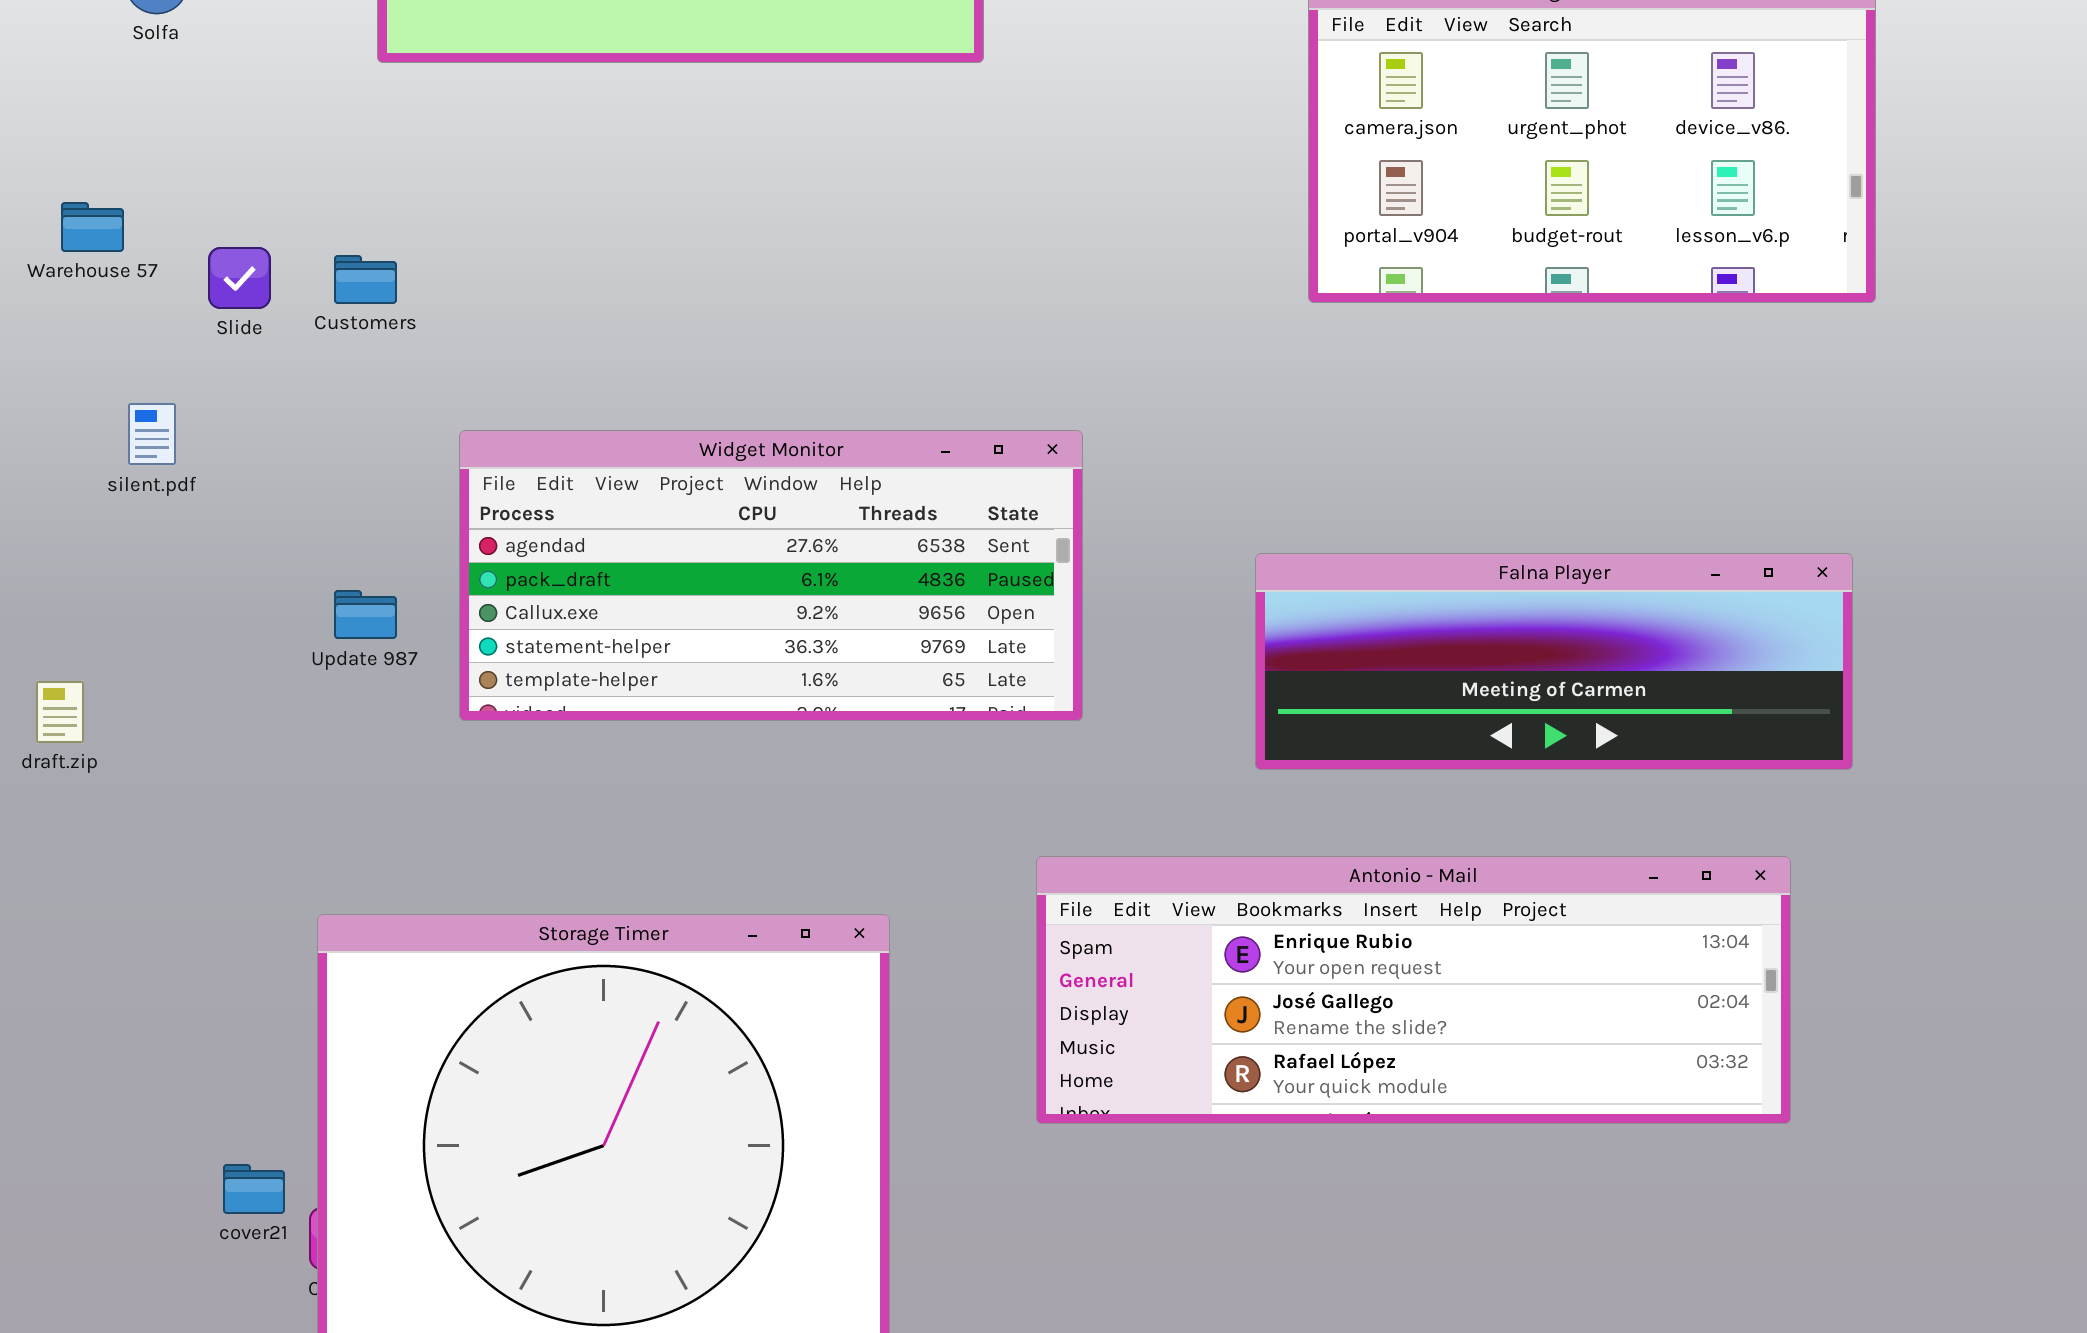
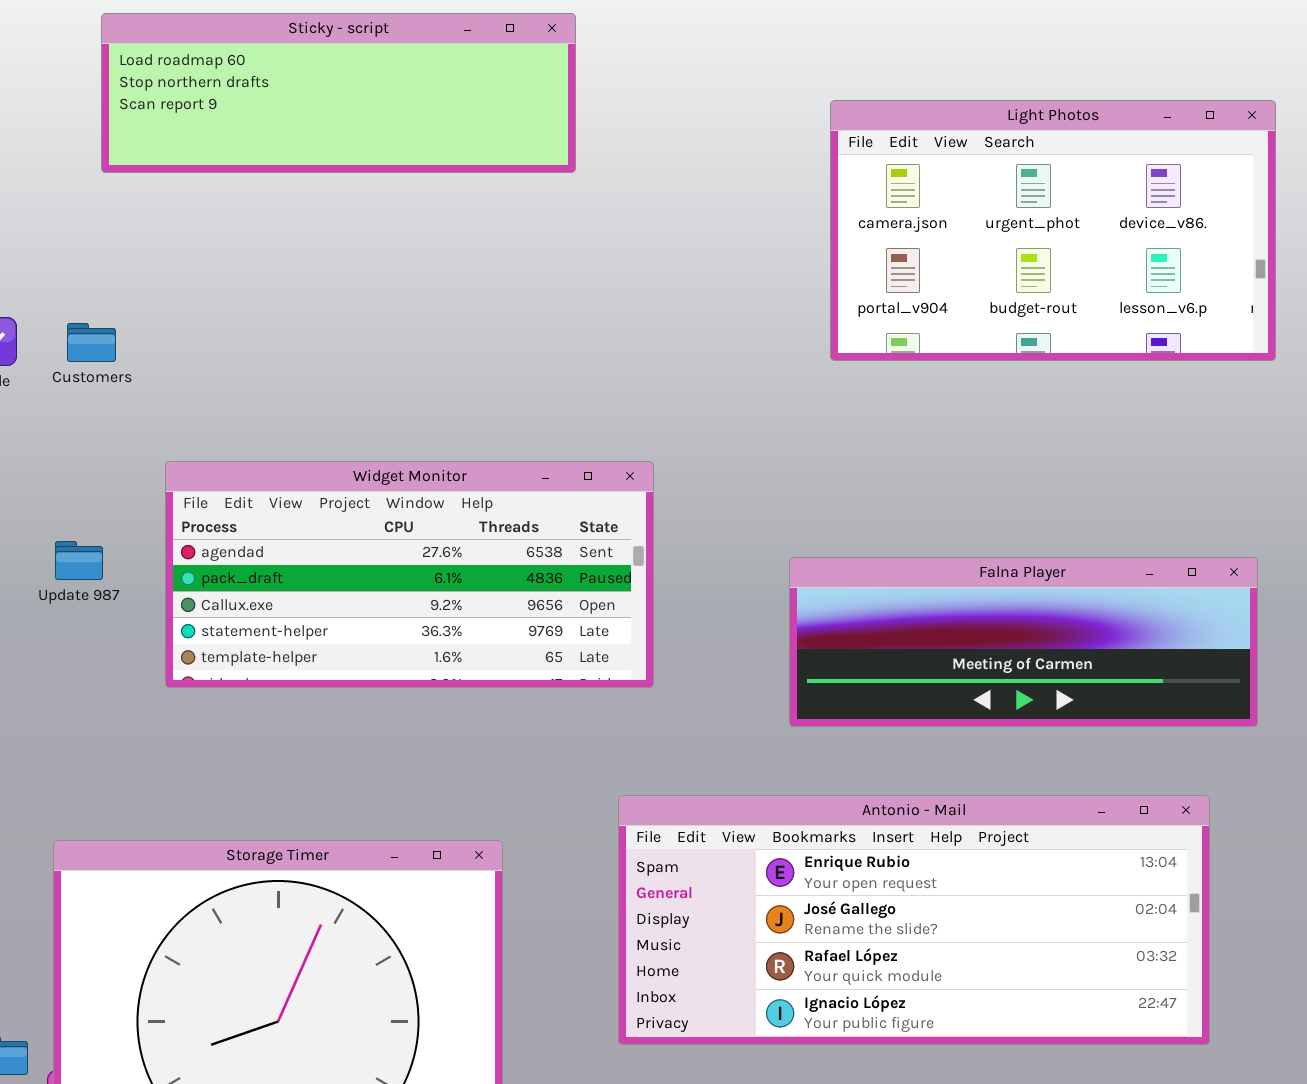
Update 987: [334,590,397,639] -> [55,541,103,580], moved
Antonio - Mail: [1036,856,1791,1124] -> [618,795,1210,1045], resized

